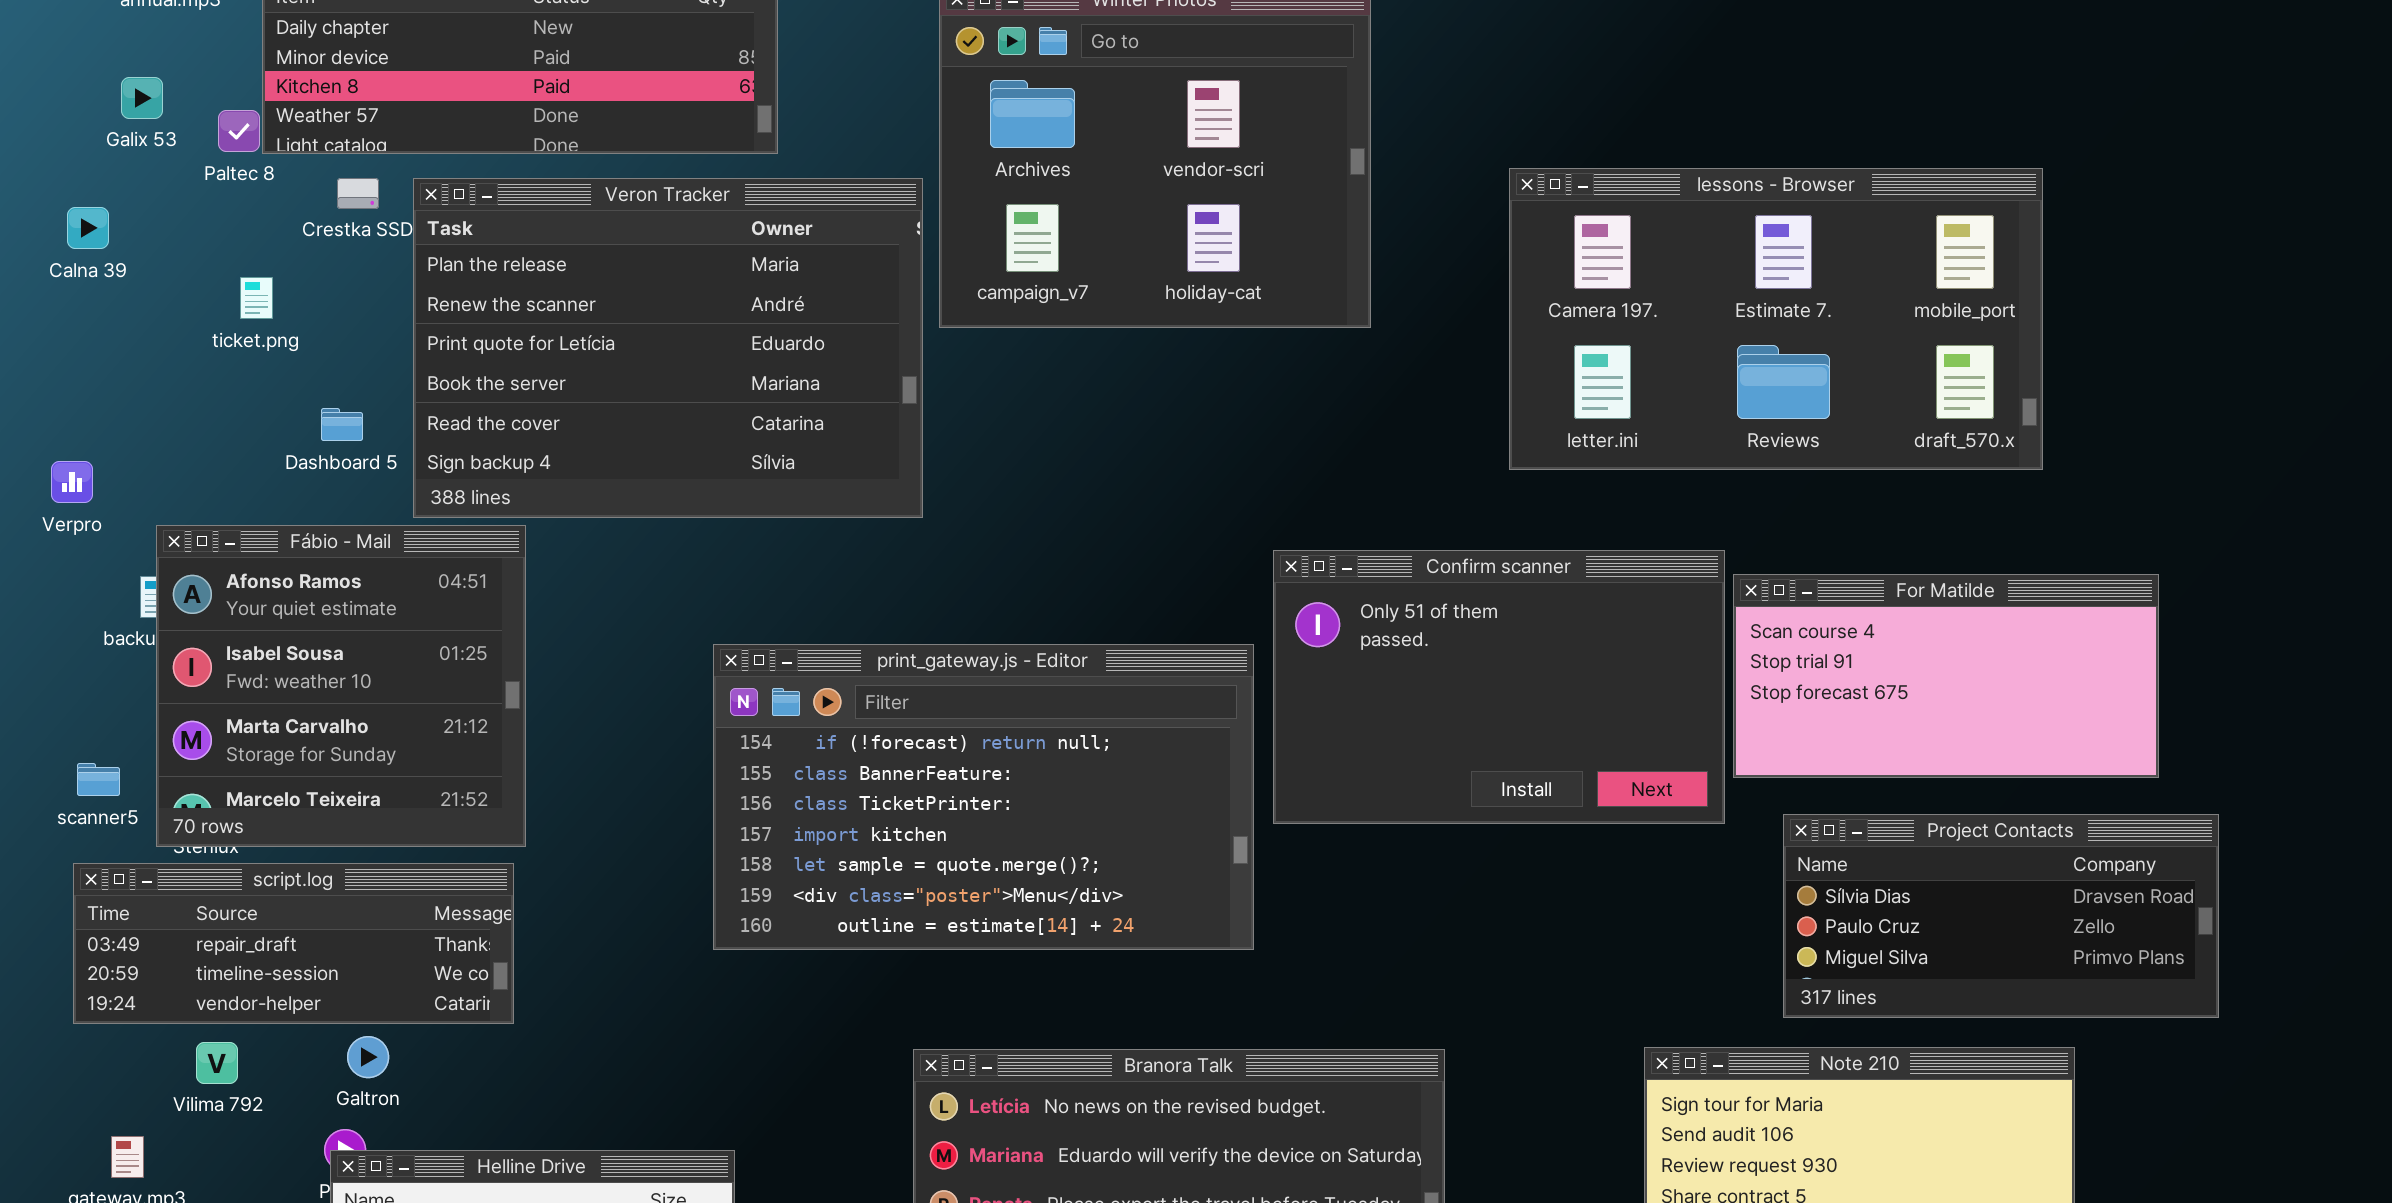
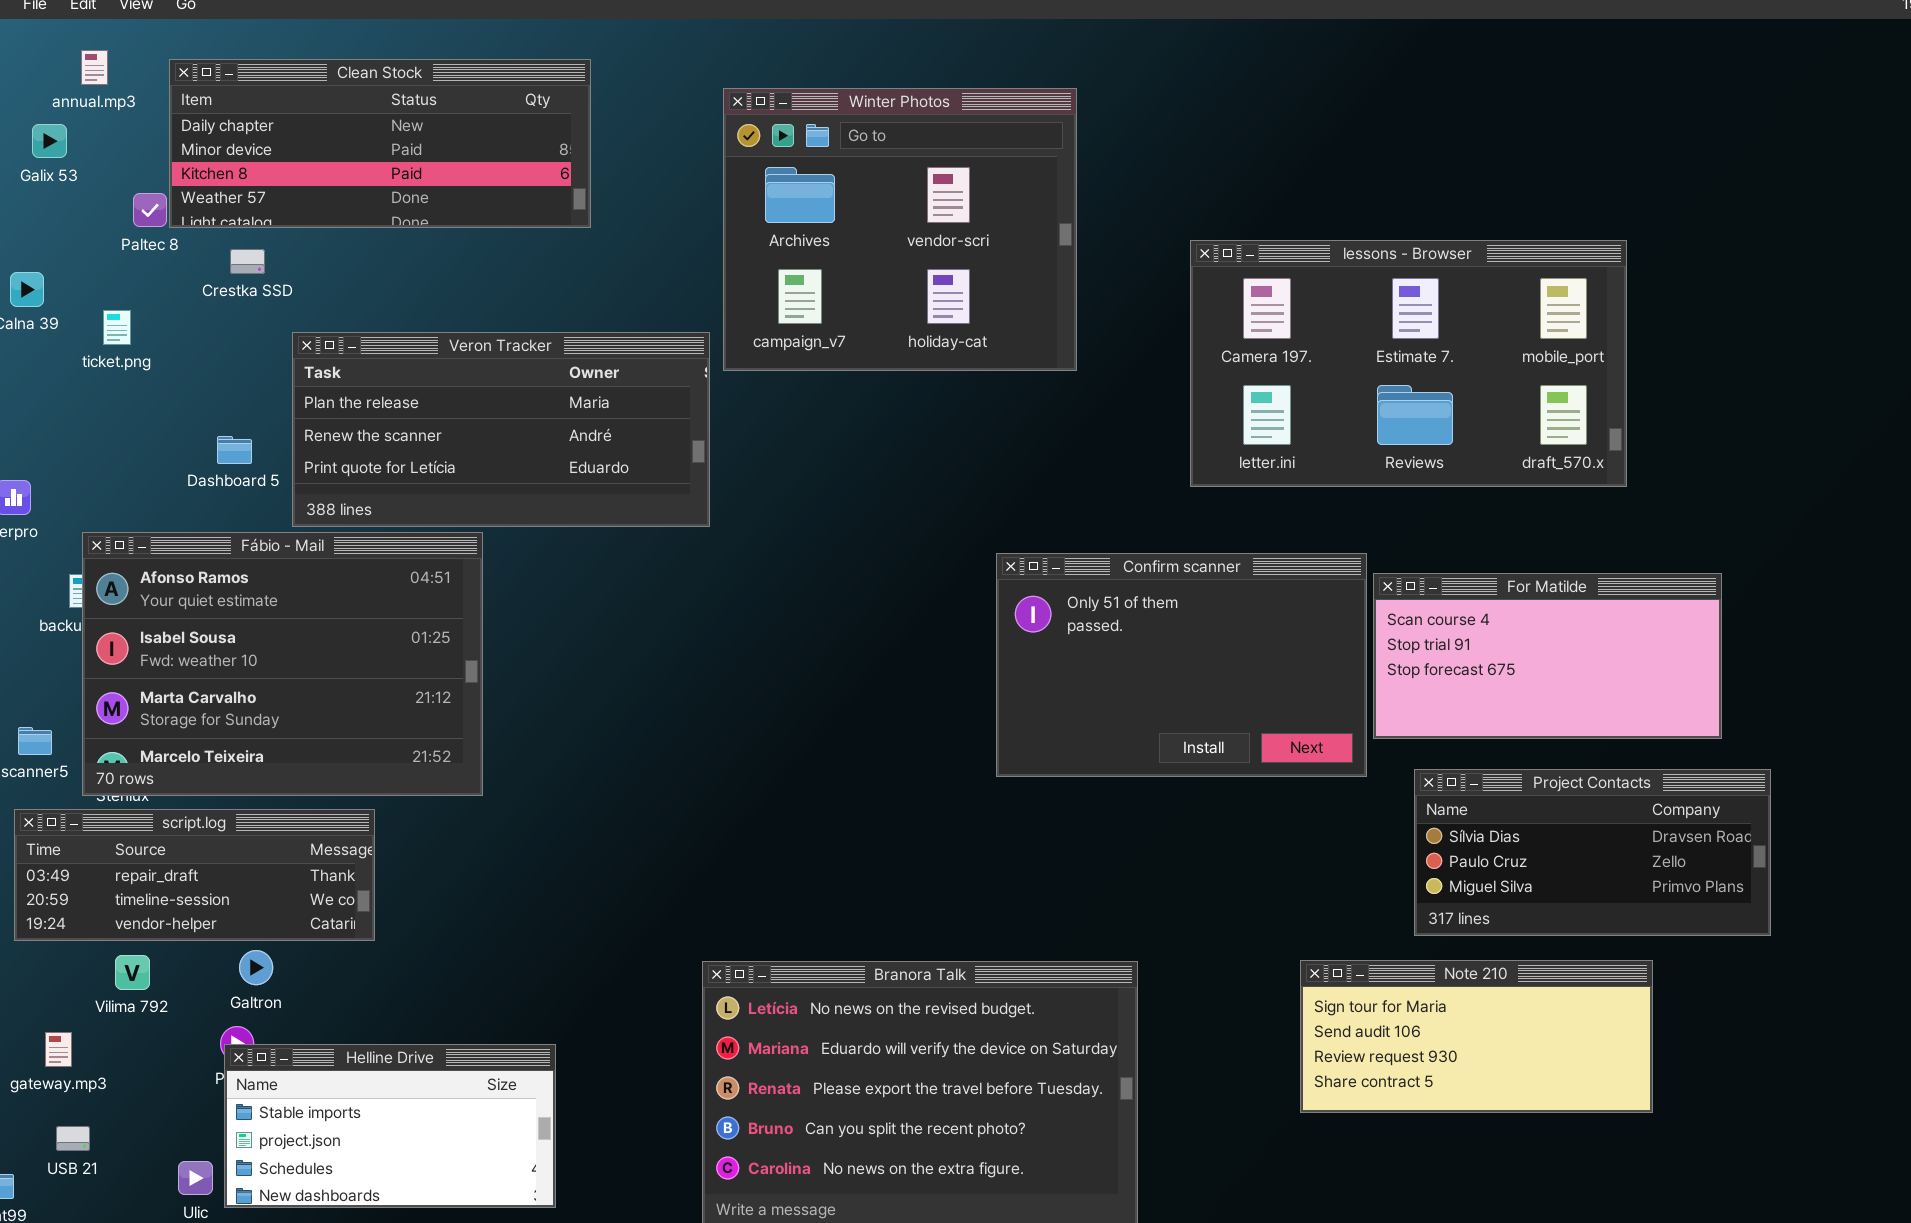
Galix 53: [121,77,163,119] -> [32,124,67,158], moved
Veron Tracker: [413,178,923,518] -> [292,332,710,527], resized
ticket.png: [240,277,273,319] -> [103,310,131,345], moved
Fábio - Mail: [156,525,526,847] -> [82,532,483,796], resized
print_gateway.js - Editor: [713,644,1254,950] -> none, closed

